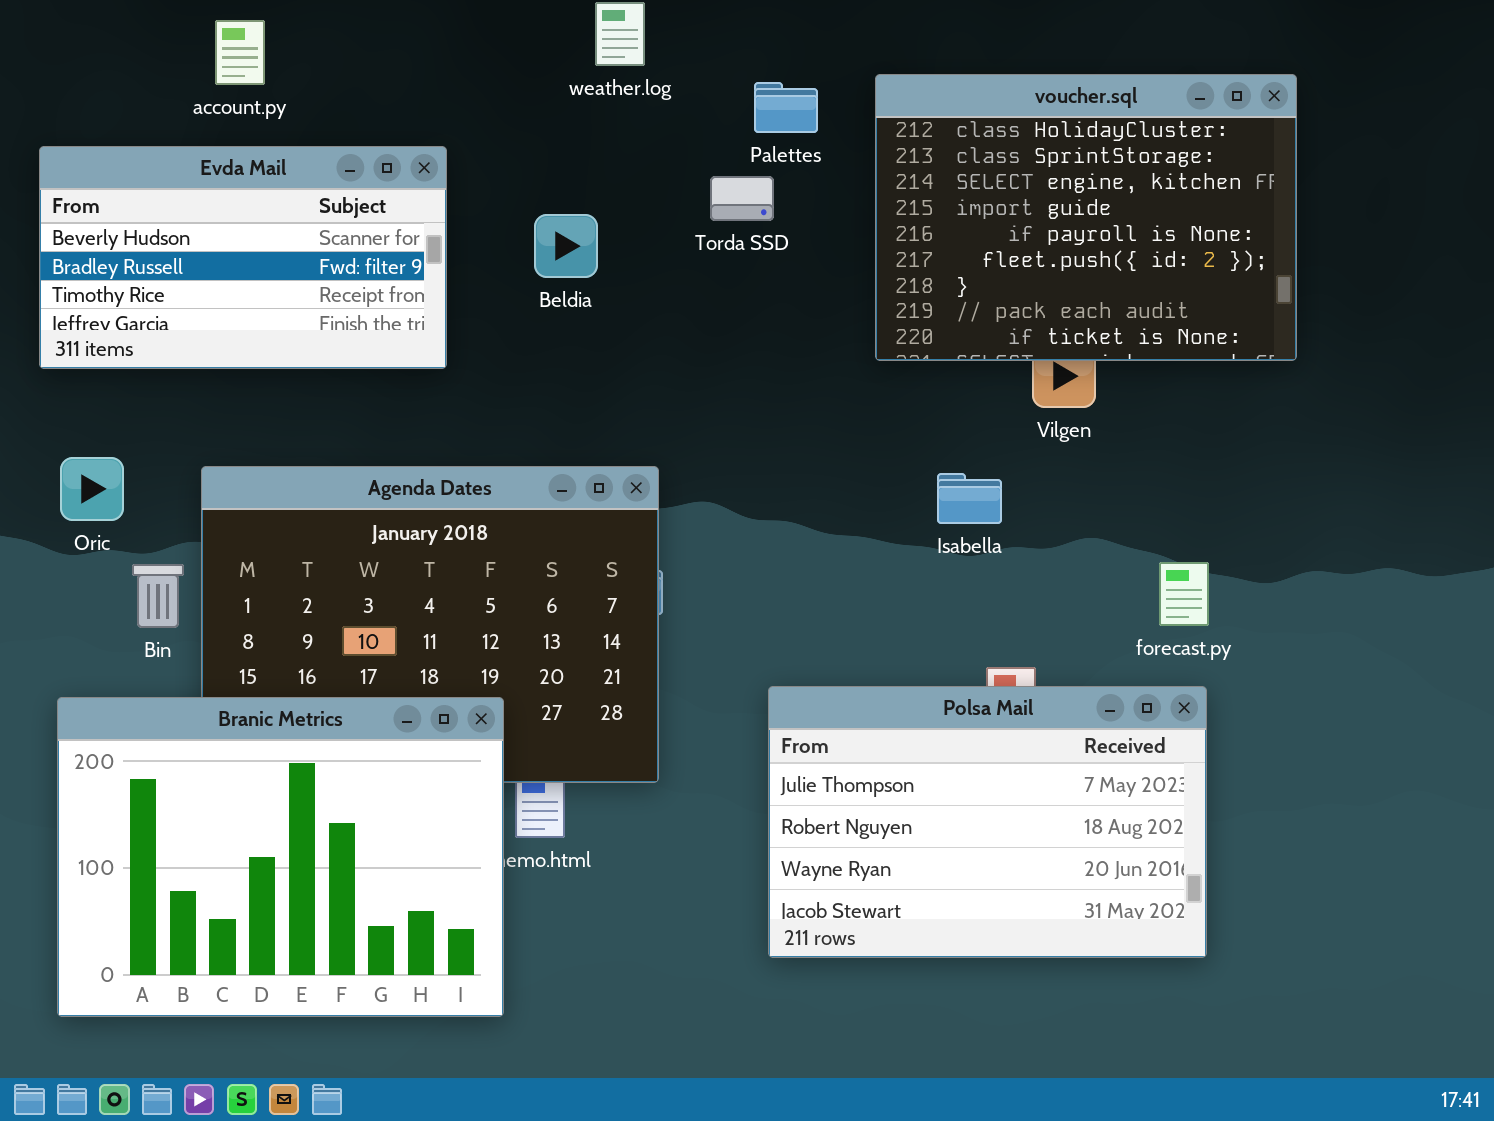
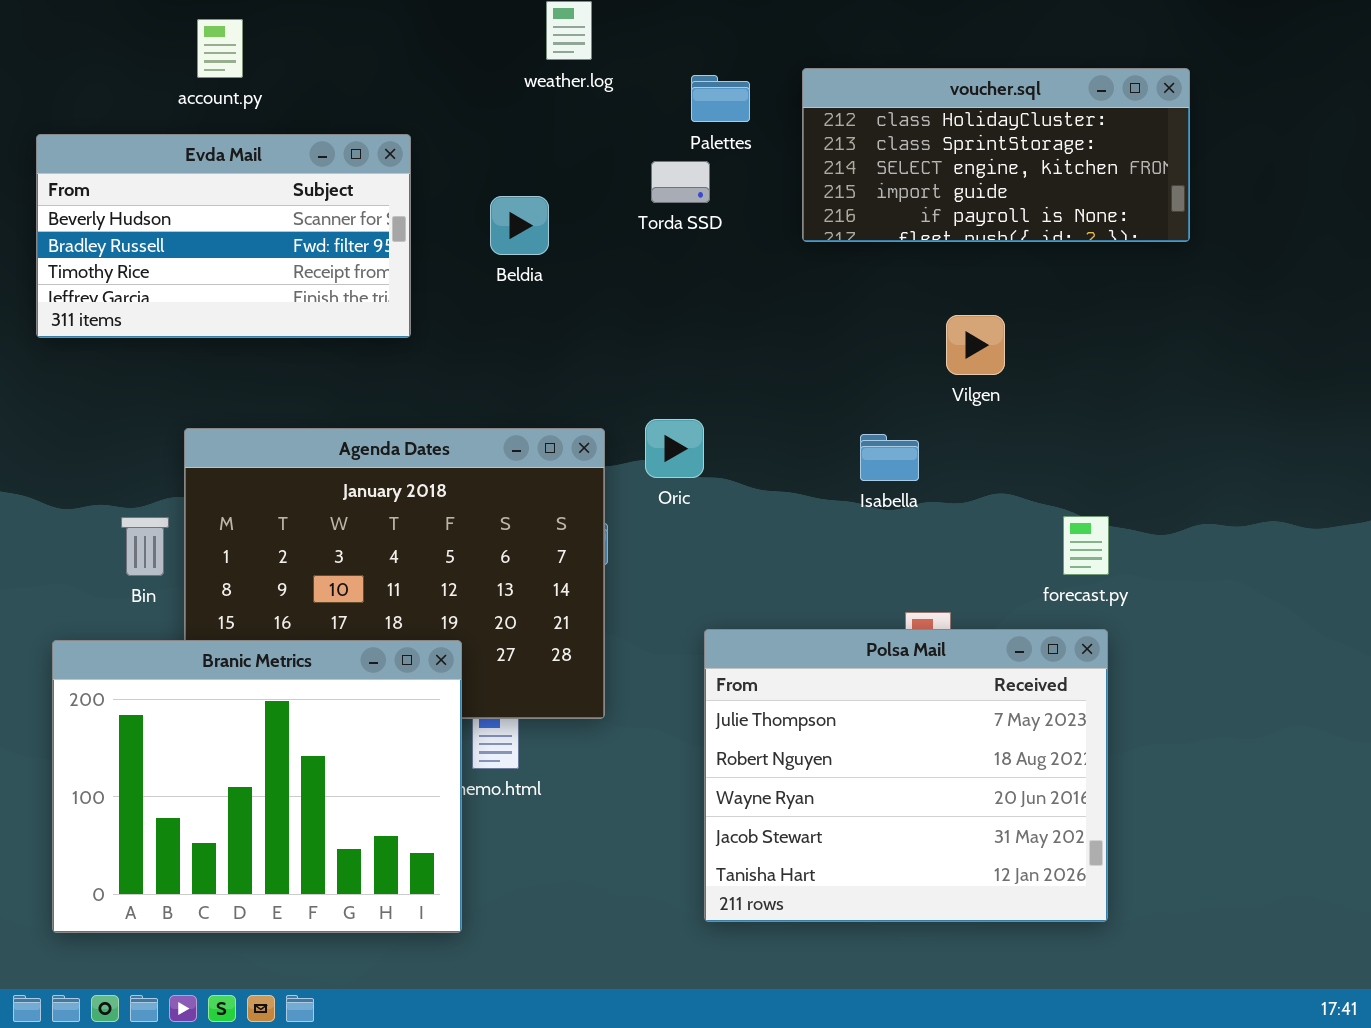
voucher.sql: [875,74,1297,361] -> [802,68,1190,242], resized
Oric: [60,457,124,521] -> [645,419,704,478], moved
Polsa Mail: [768,686,1207,958] -> [704,629,1108,922], resized

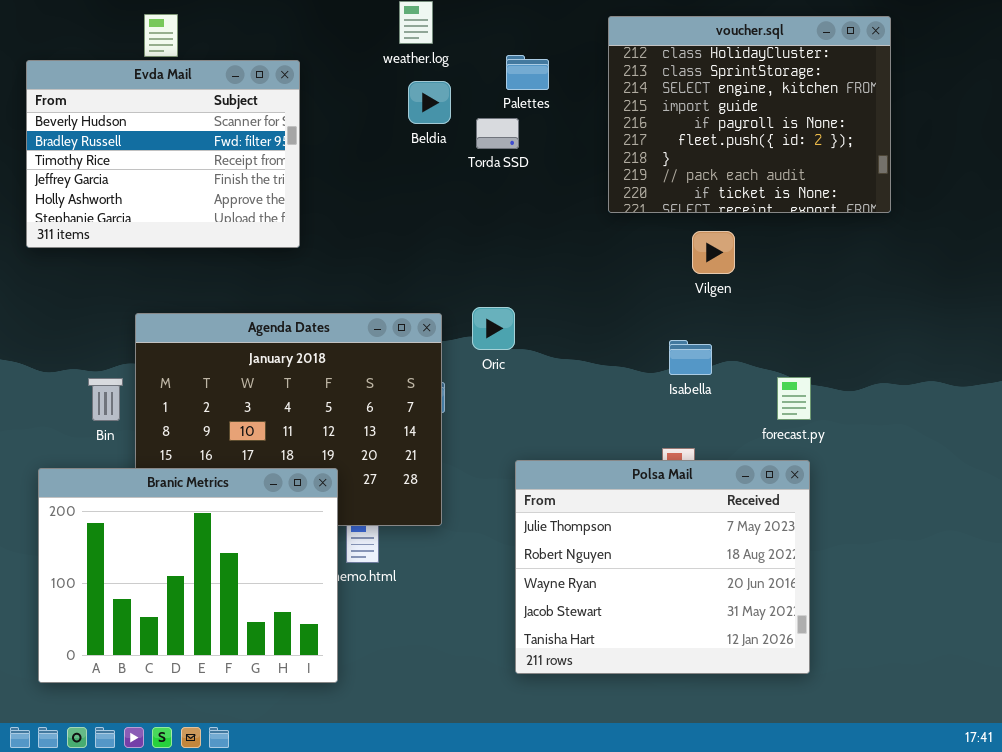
voucher.sql: [802,68,1190,242] -> [608,16,891,213], moved, resized
Evda Mail: [36,134,411,338] -> [26,60,300,248], resized
Beldia: [490,196,549,255] -> [408,81,451,124], moved
Isabella: [860,434,919,481] -> [669,340,712,375], moved

